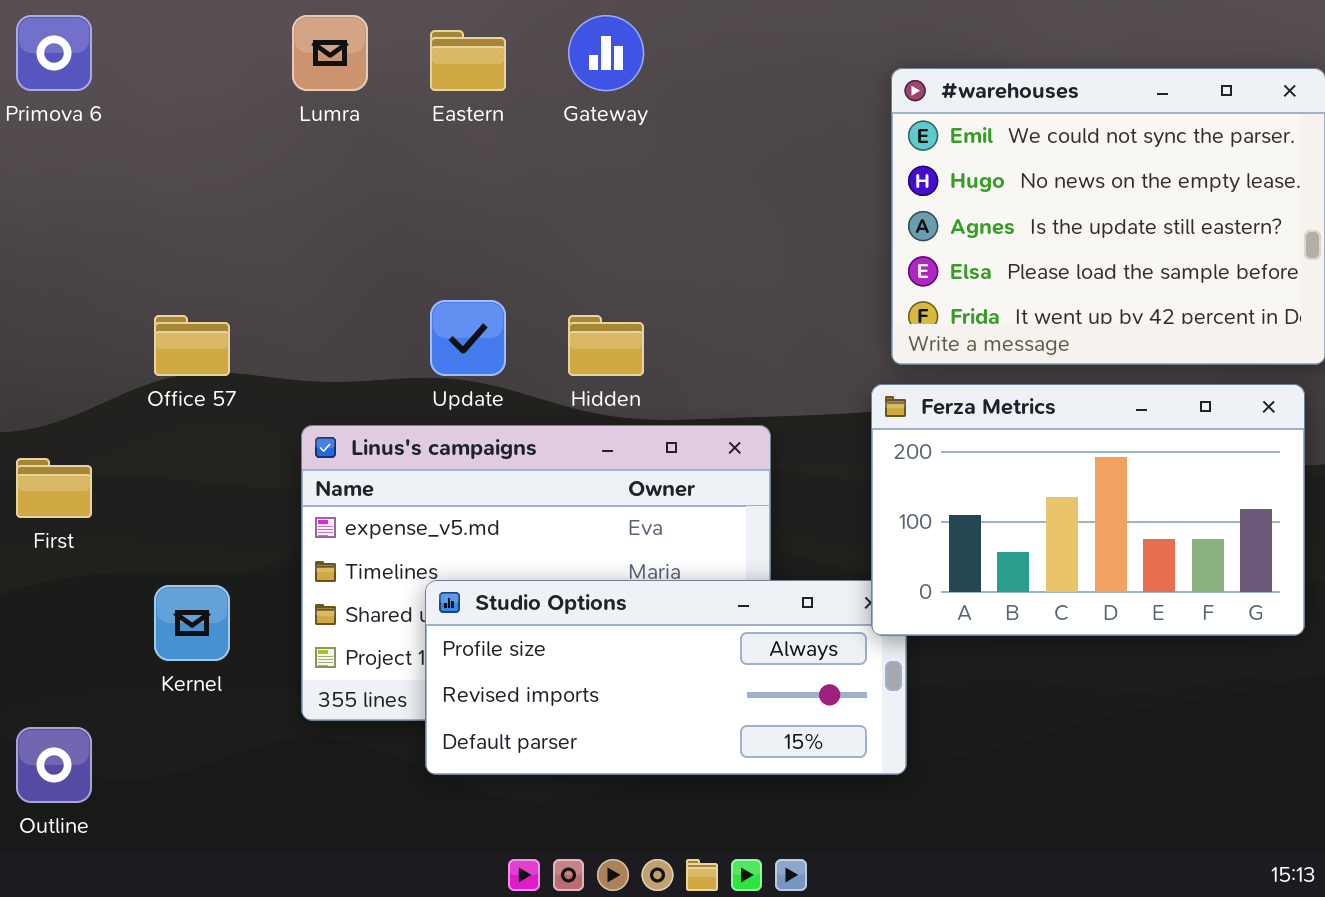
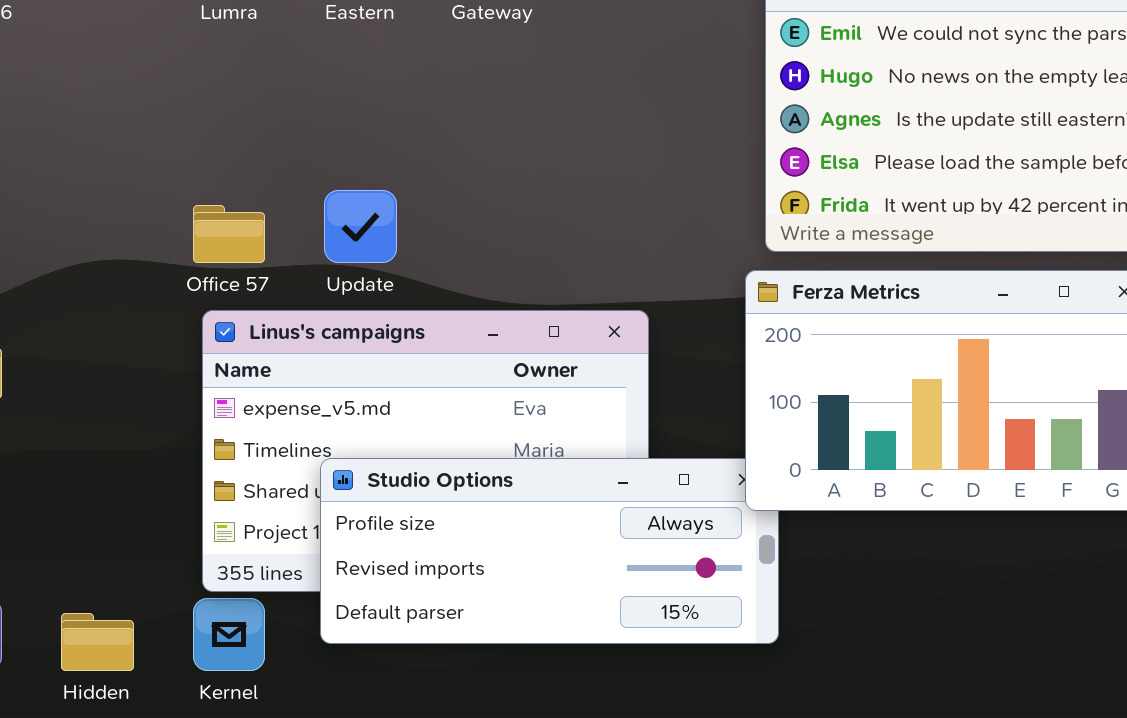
Office 57: [154,315,230,376] -> [193,205,265,263], moved
Hidden: [568,315,644,376] -> [61,613,134,671], moved
Kernel: [154,585,230,661] -> [193,598,265,671], moved

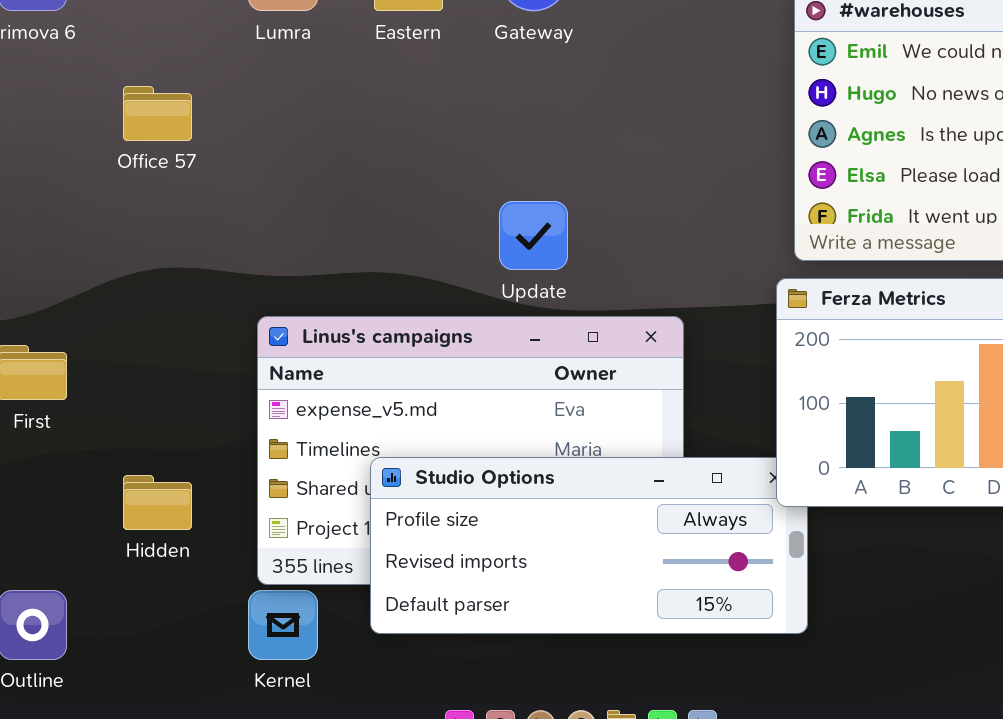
Update: [324,190,397,263] -> [499,201,568,270], moved
Office 57: [193,205,265,263] -> [123,86,192,141], moved
Hidden: [61,613,134,671] -> [123,475,192,530], moved

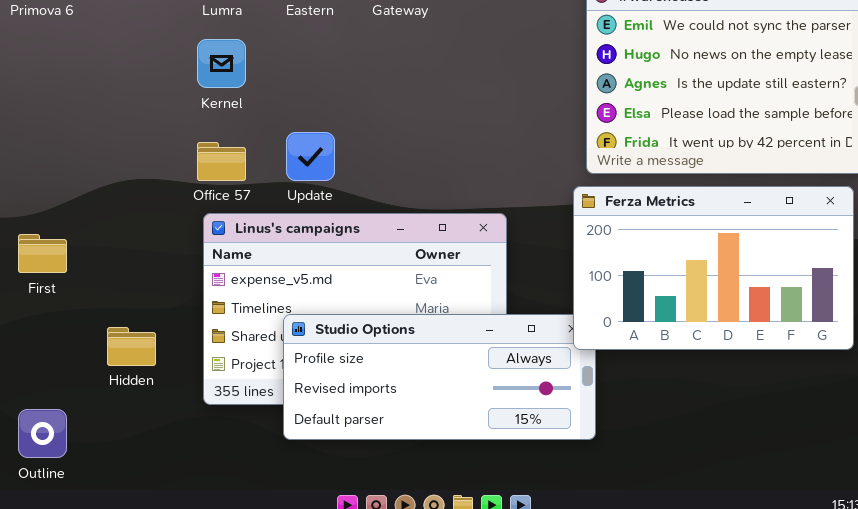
Office 57: [123,86,192,141] -> [197,142,246,181], moved
Update: [499,201,568,270] -> [286,132,335,181], moved
Kernel: [248,590,318,660] -> [197,39,246,88], moved

